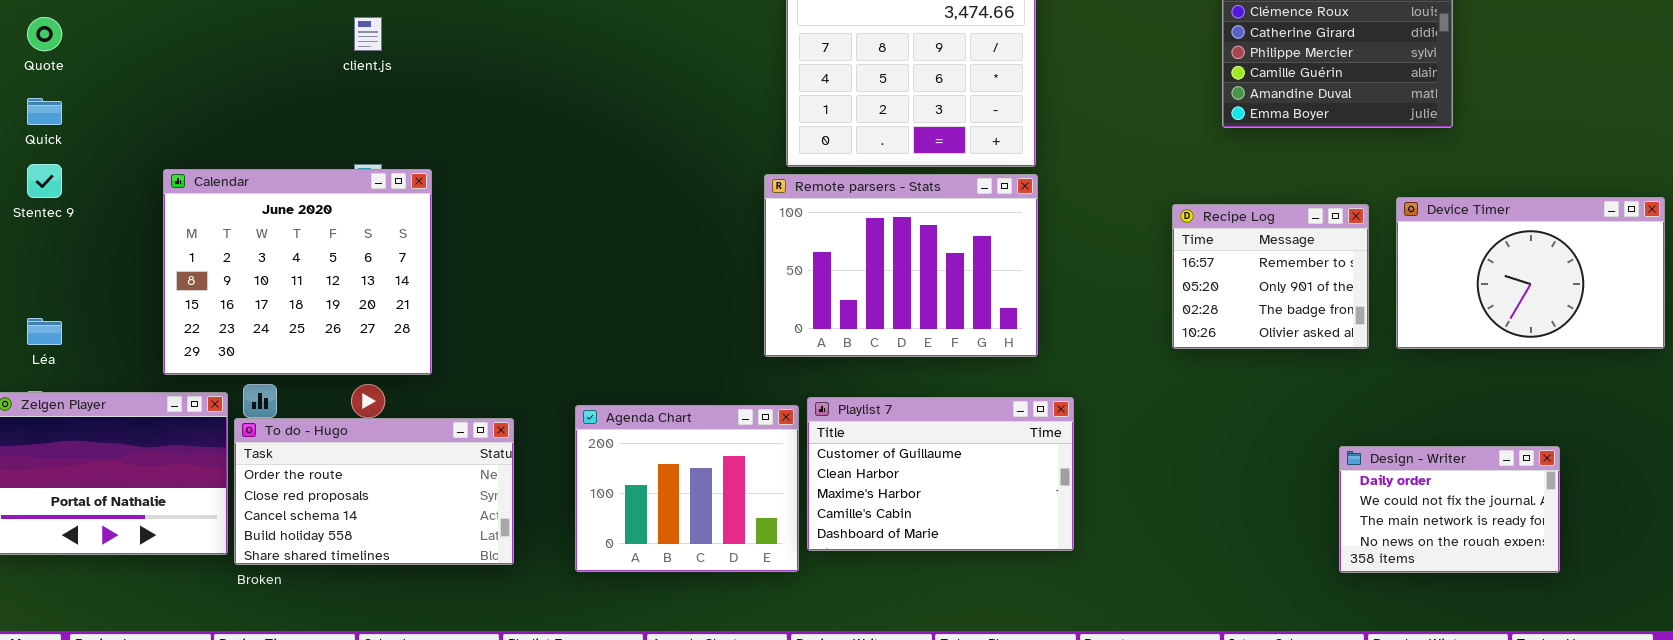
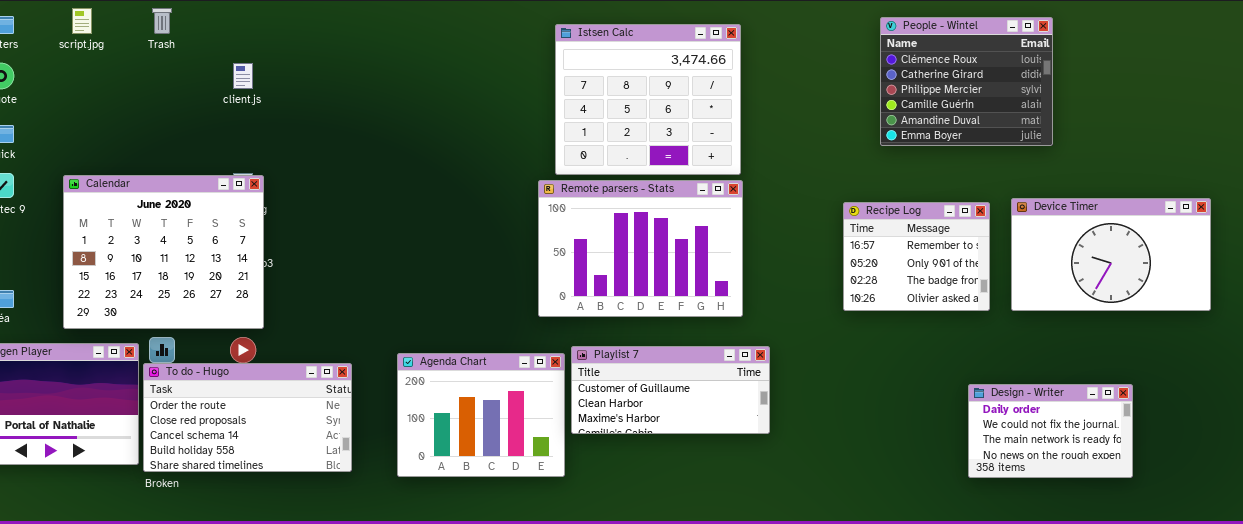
Calendar: [163,169,432,375] -> [63,175,264,329], moved
Playlist 7: [807,397,1074,551] -> [571,346,770,434], resized

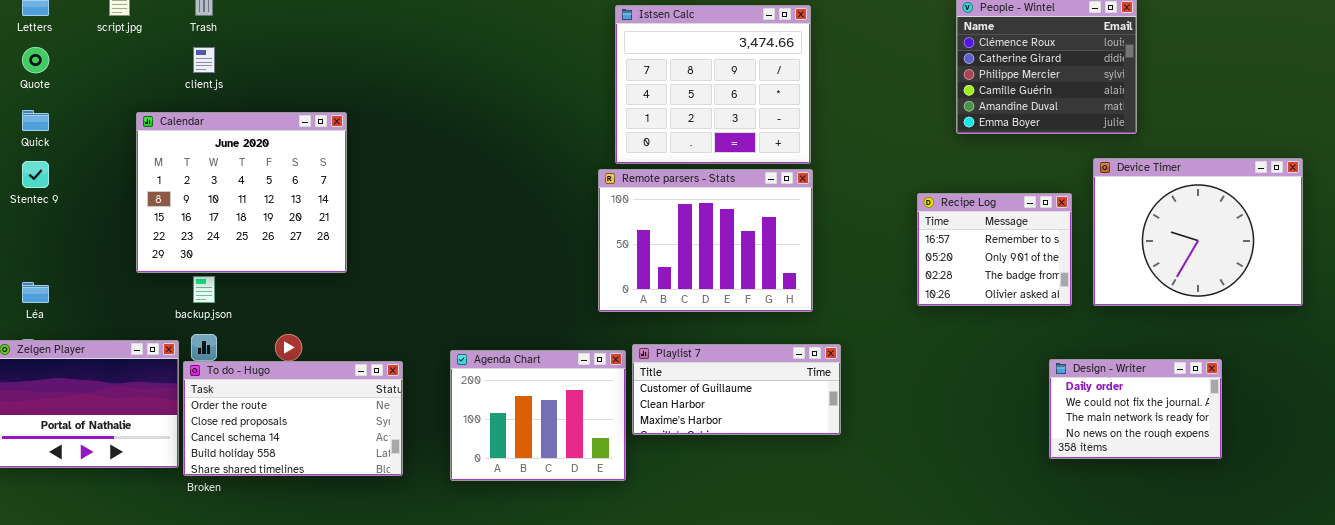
client.js: [233,63,253,89] -> [193,47,215,73], moved
Calendar: [63,175,264,329] -> [136,112,347,273], moved
Device Timer: [1011,198,1211,311] -> [1093,158,1303,306], resized
Design - Writer: [968,384,1133,478] -> [1049,359,1222,459], moved

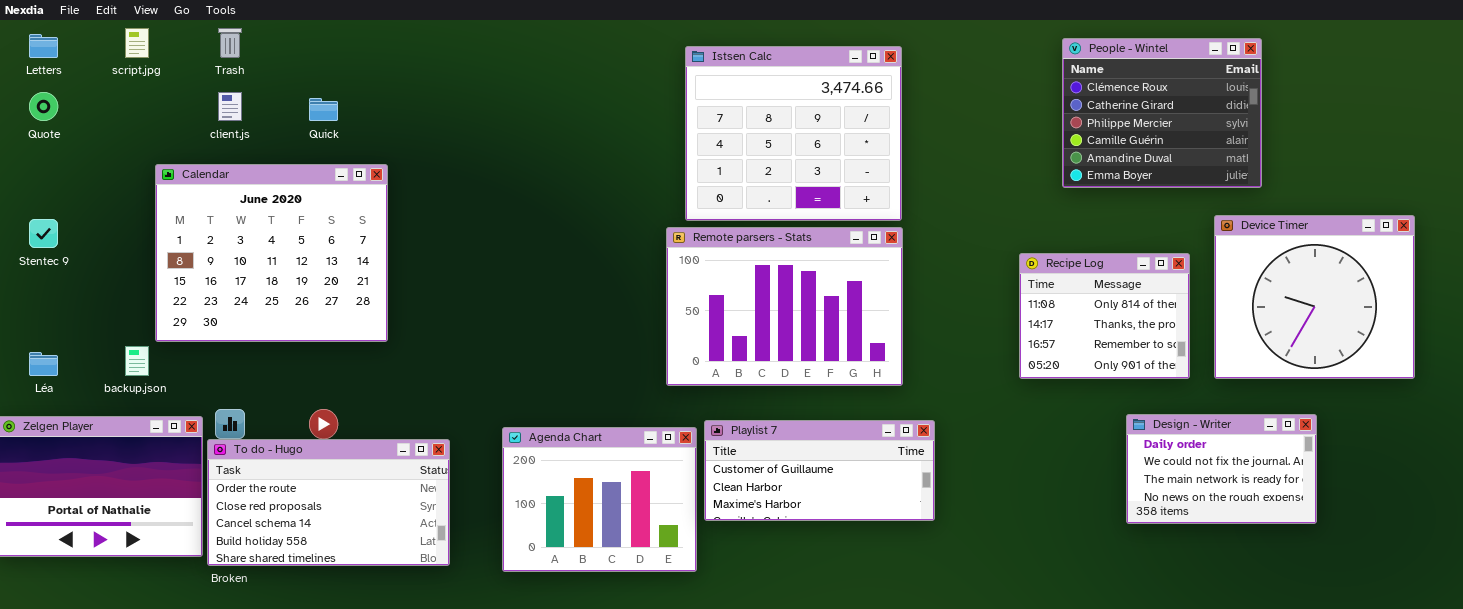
Quick: [22,110,49,131] -> [309,98,338,121], moved
Device Timer: [1093,158,1303,306] -> [1214,215,1415,379], resized
Recipe Log: [917,193,1072,306] -> [1019,253,1190,379], scrolled up 2 rows
backup.json: [193,276,215,303] -> [125,346,149,376], moved
Design - Writer: [1049,359,1222,459] -> [1126,414,1317,524], moved

